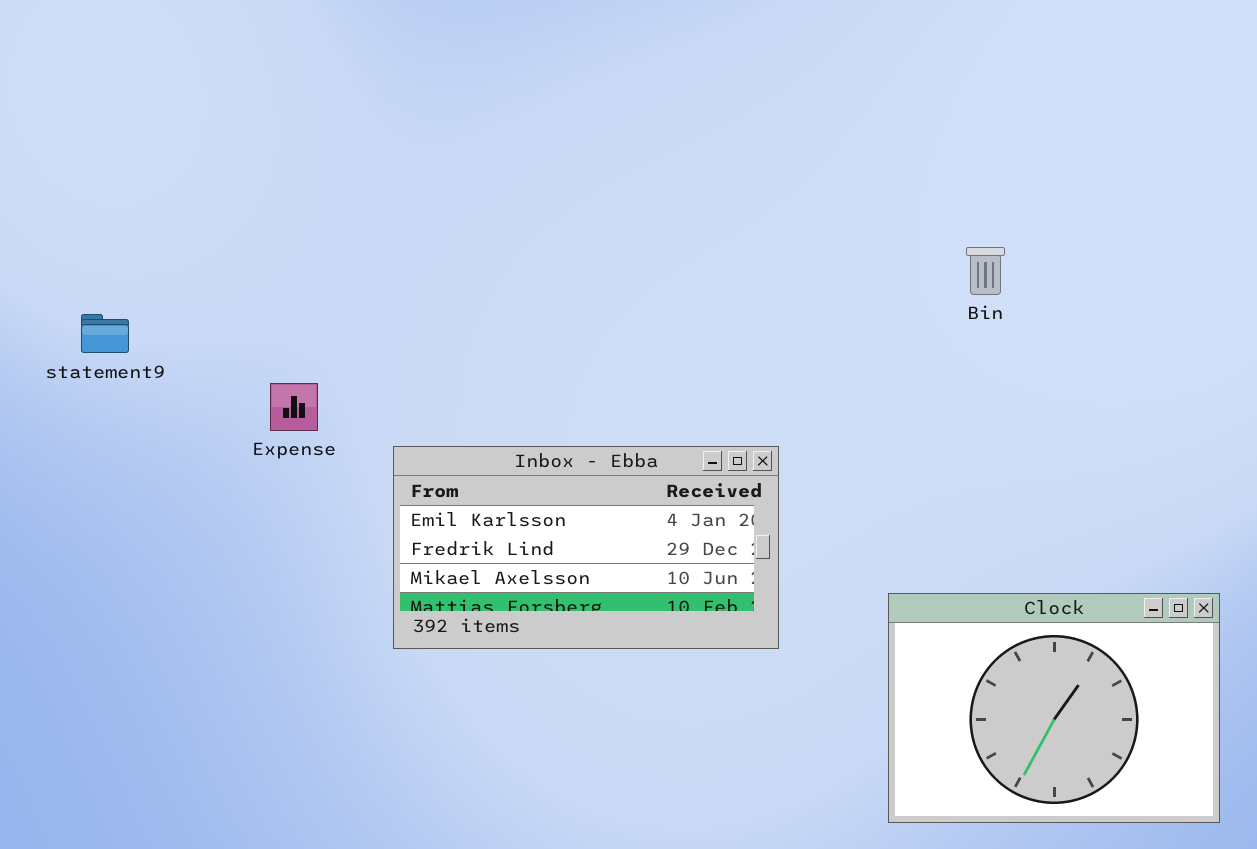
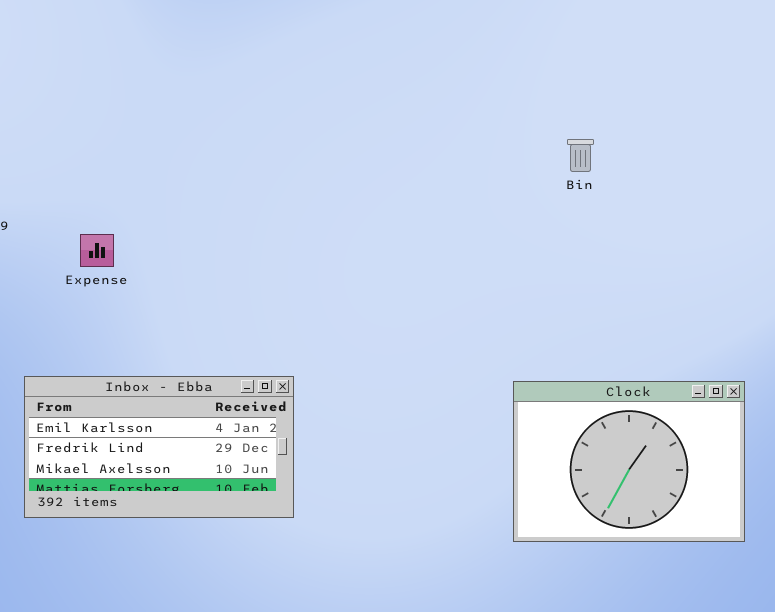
Inbox - Ebba: [393,446,779,649] -> [24,376,294,518], moved

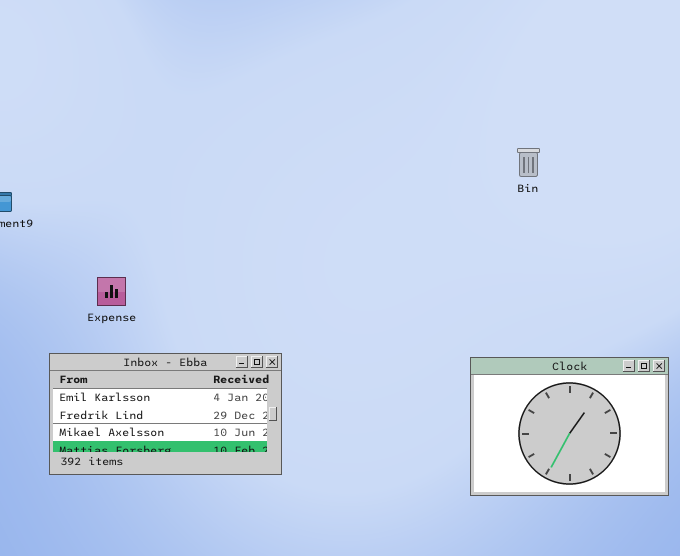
Expense: [80,234,114,267] -> [97,277,126,306], moved

